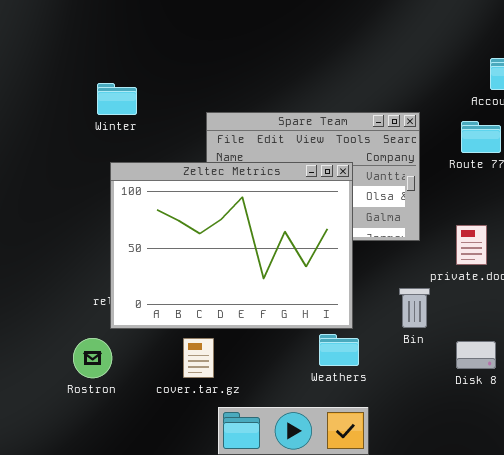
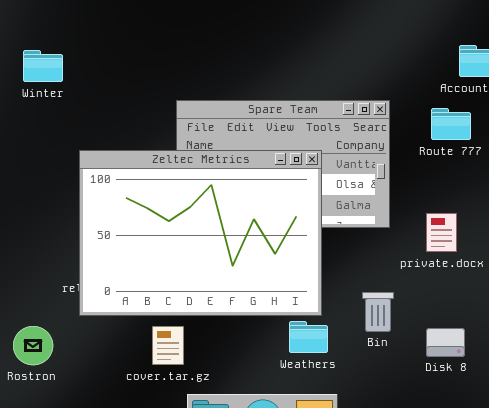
Winter: [97,83,137,115] -> [23,50,63,82], moved
Bin: [399,288,430,328] -> [362,292,394,332], moved
Rostron: [73,338,112,378] -> [13,326,53,365], moved

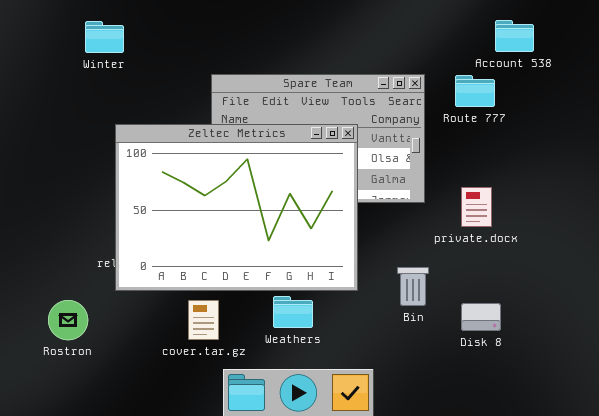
Winter: [23,50,63,82] -> [85,21,124,53], moved
Route 777: [431,108,471,140] -> [455,75,495,107], moved
Weathers: [289,321,328,353] -> [273,296,313,328], moved

